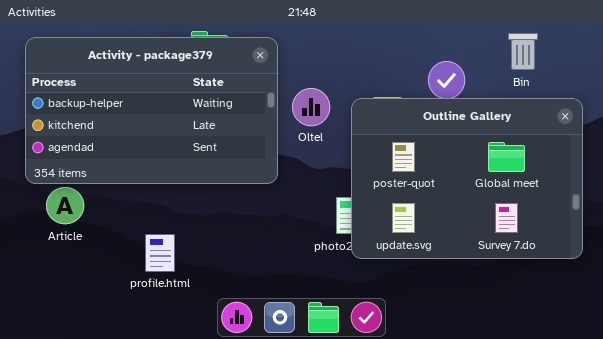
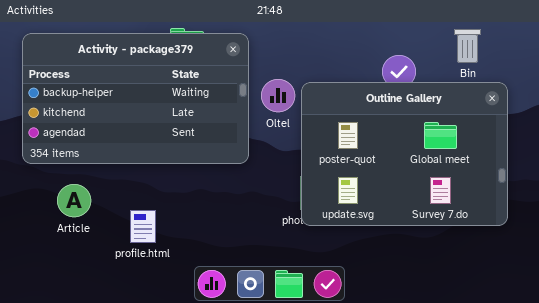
Outline Gallery: [351,98,583,259] -> [301,82,508,226], moved
Article: [46,187,84,224] -> [57,184,91,217], moved

